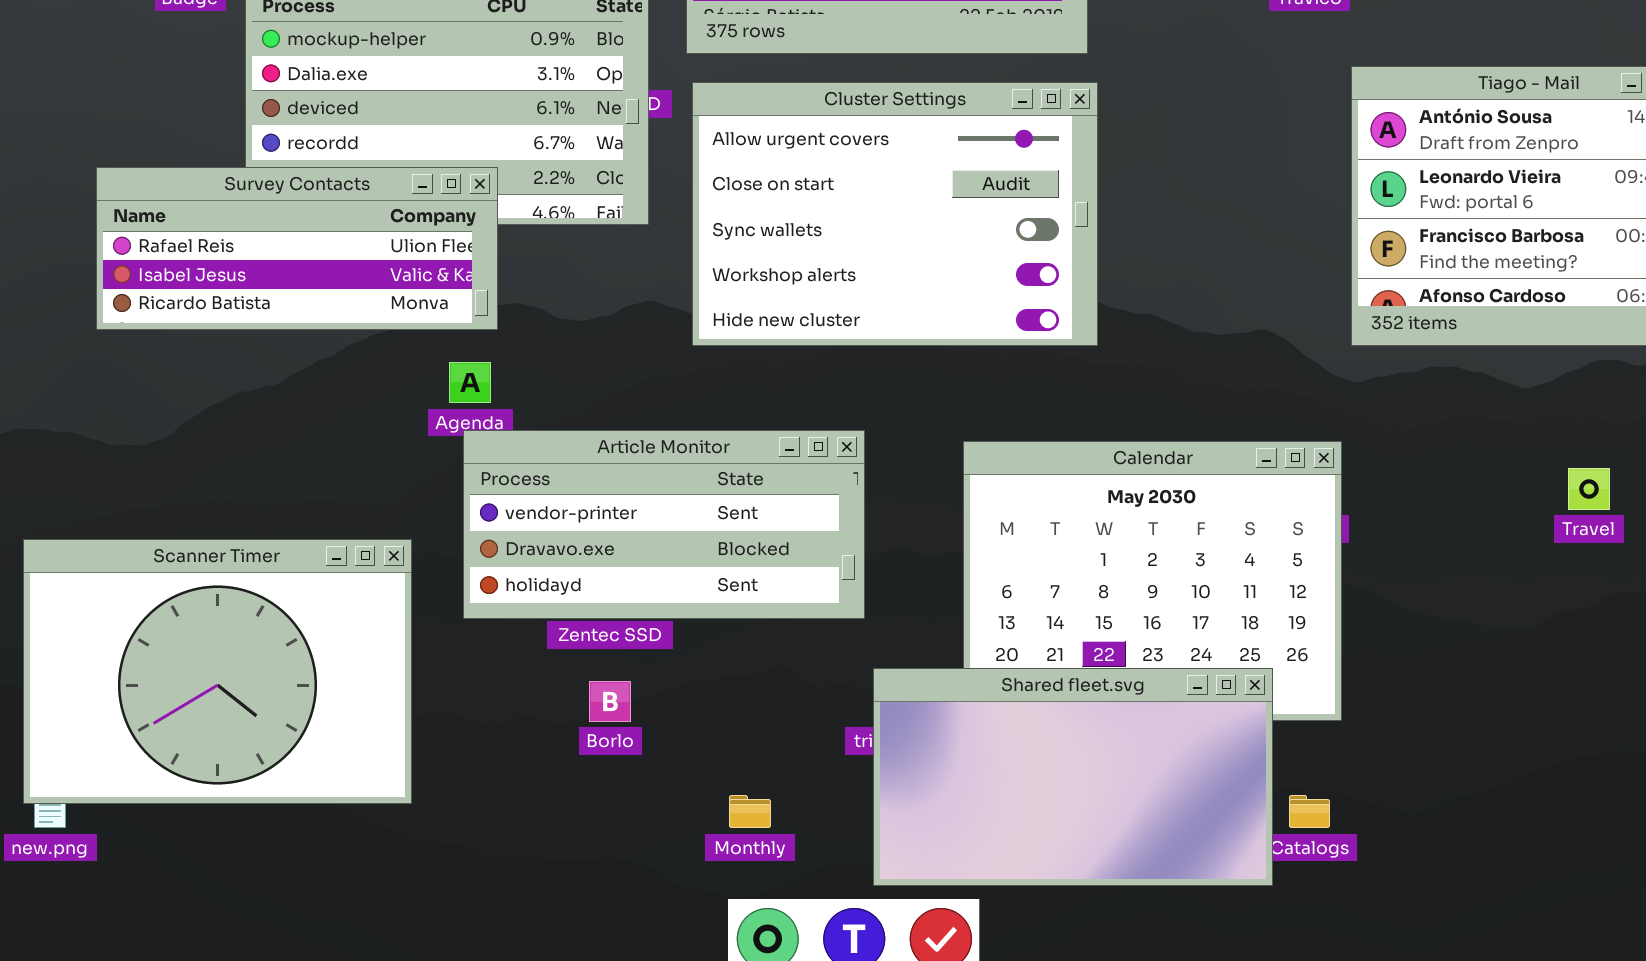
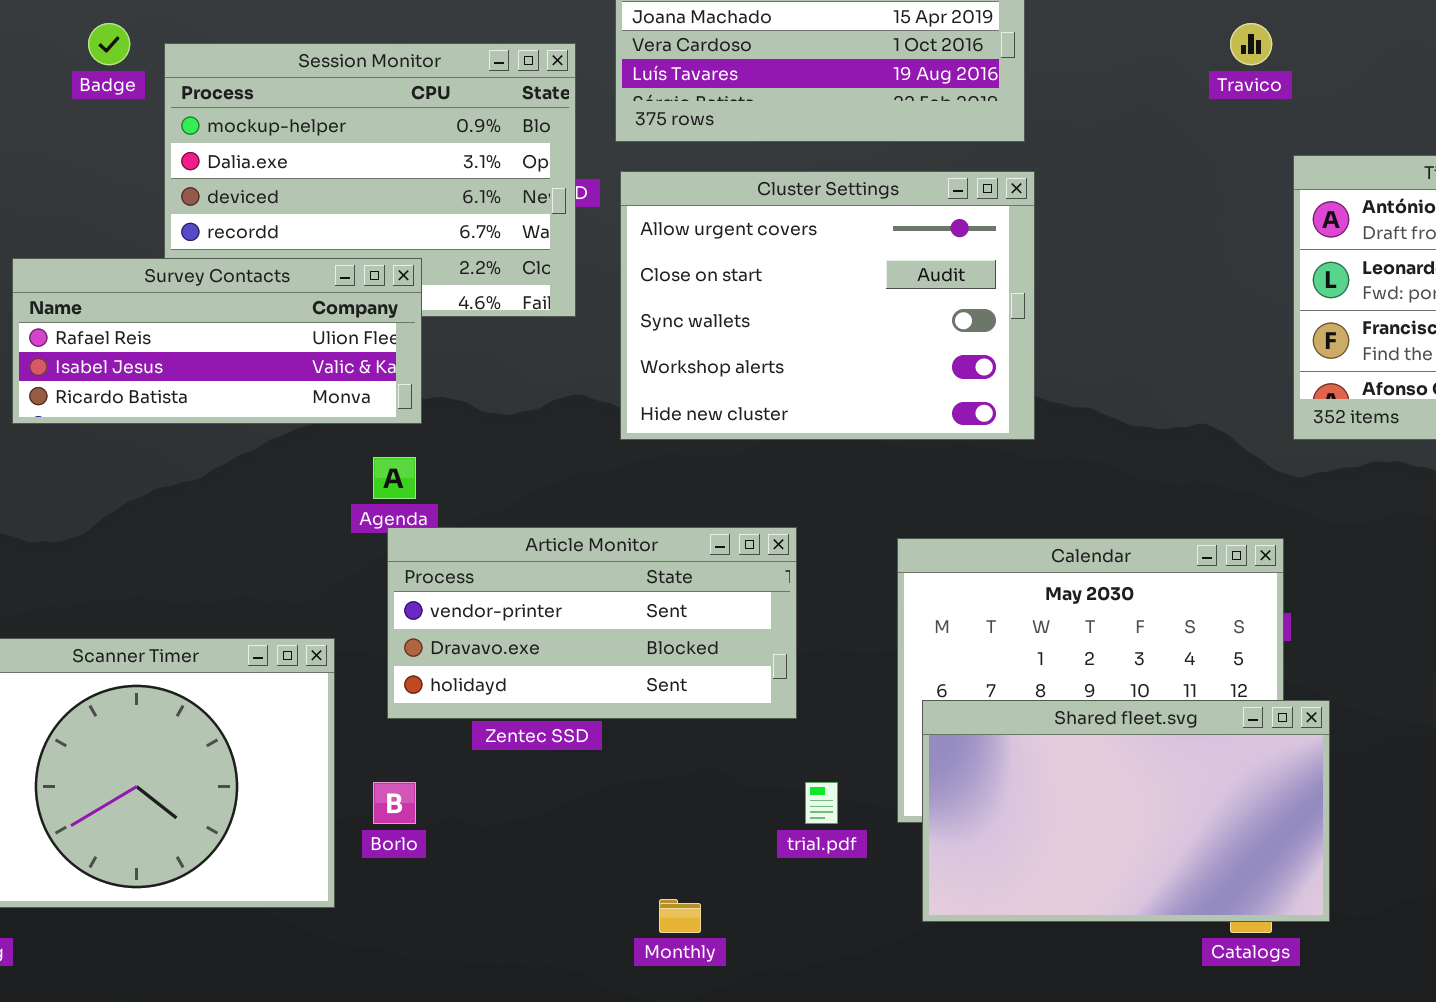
Shared fleet.svg: [873,668,1273,886] -> [922,700,1330,922], moved
Borlo: [589,681,631,722] -> [373,782,416,824], moved

